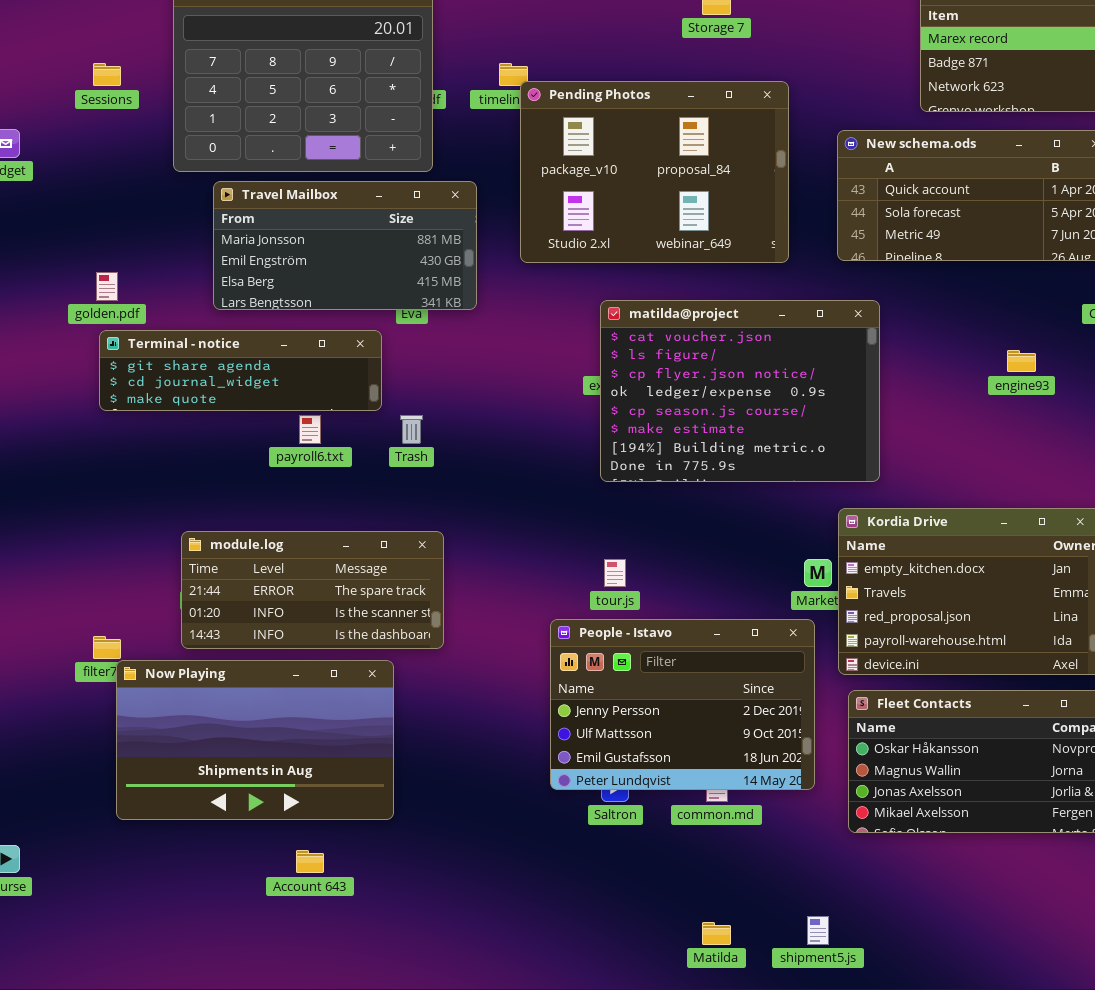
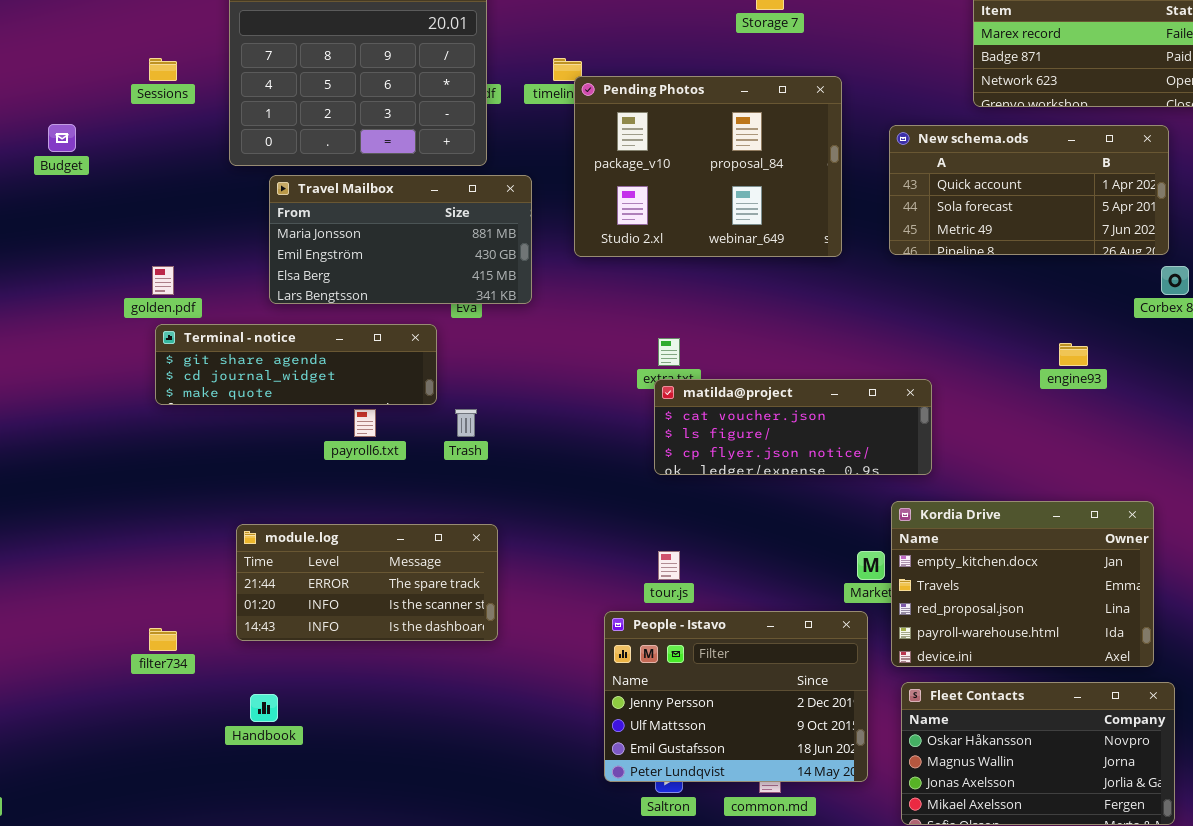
matilda@project: [600,300,880,482] -> [654,379,932,475], resized
Now Playing: [116,660,394,820] -> none, closed

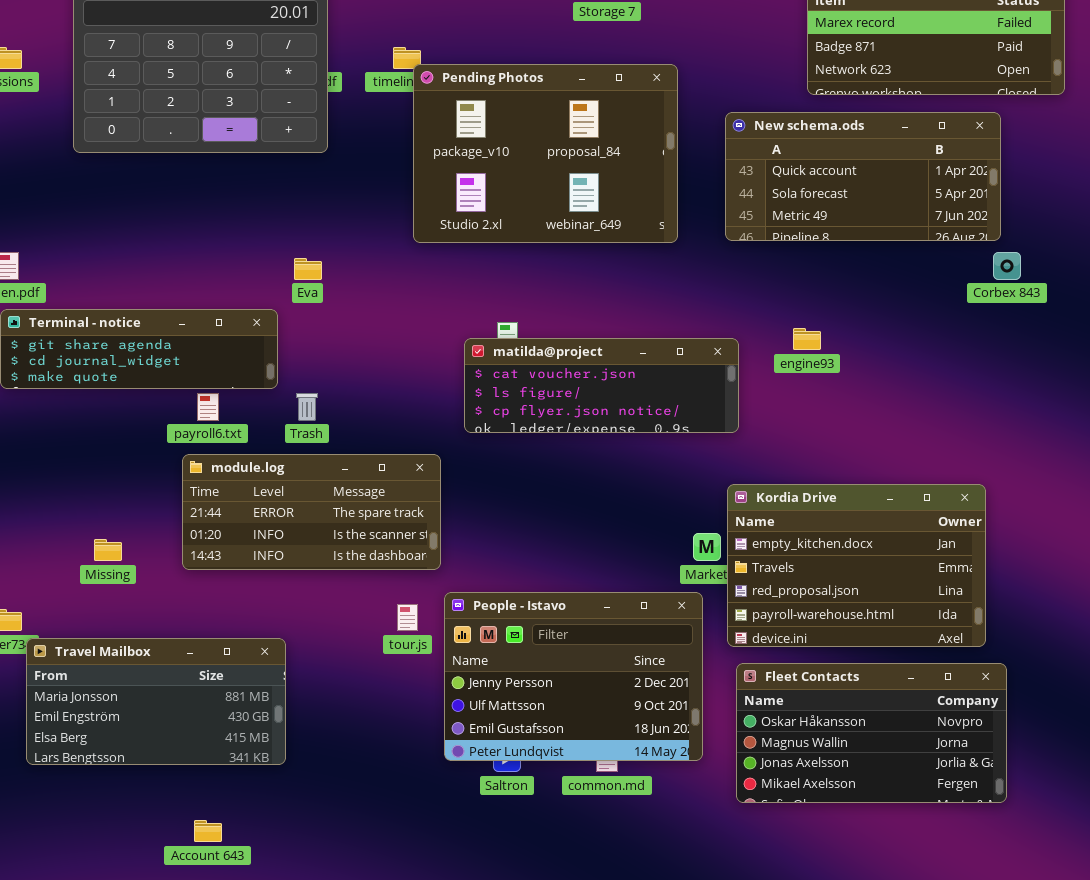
Travel Mailbox: [269,175,532,304] -> [26,638,286,765], moved
engine93: [1059,343,1088,366] -> [793,328,821,350], moved
matilda@project: [654,379,932,475] -> [464,338,739,433], moved
module.log: [236,524,498,641] -> [182,454,441,570], moved
tour.js: [658,551,680,580] -> [397,604,418,631], moved

